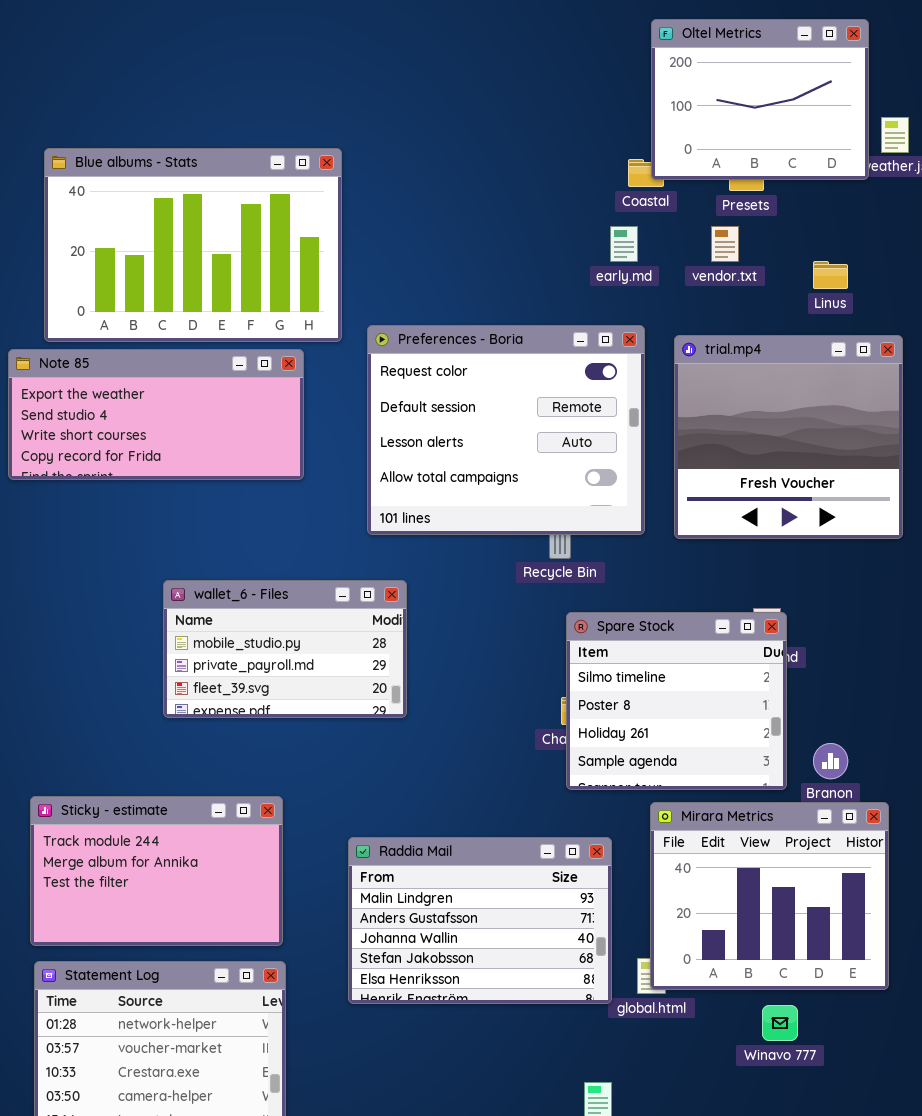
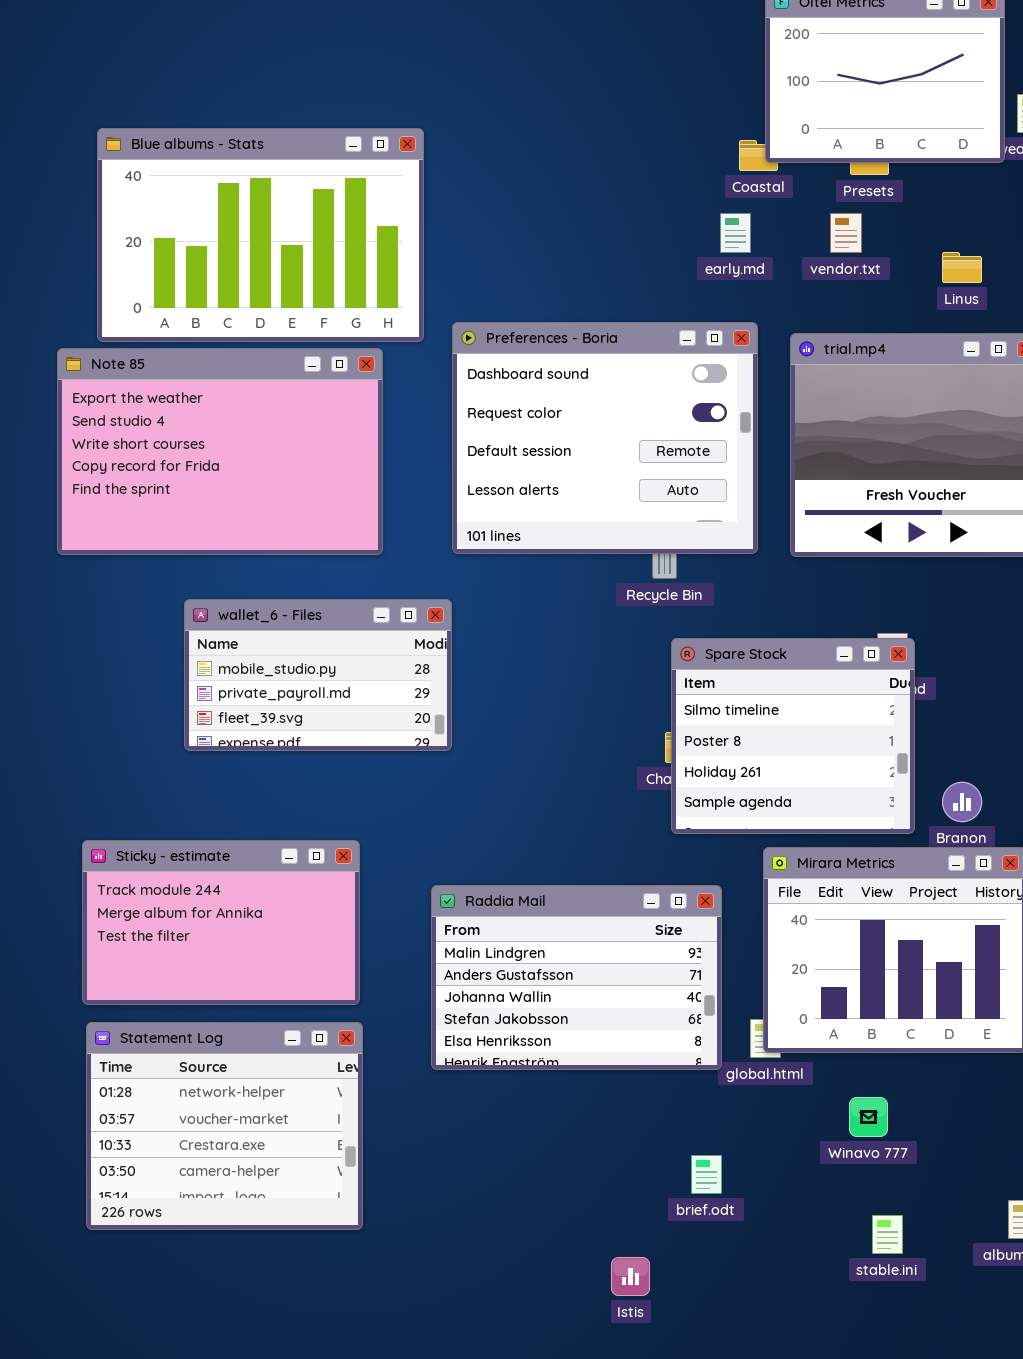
Preferences - Boria: [367,325,645,535] -> [452,322,758,554], scrolled up 1 row
Note 85: [8,349,304,480] -> [57,348,383,555], resized
wallet_6 - Files: [163,580,407,718] -> [184,599,452,751], moved
Winavo 777: [762,1005,798,1041] -> [849,1097,888,1137], moved

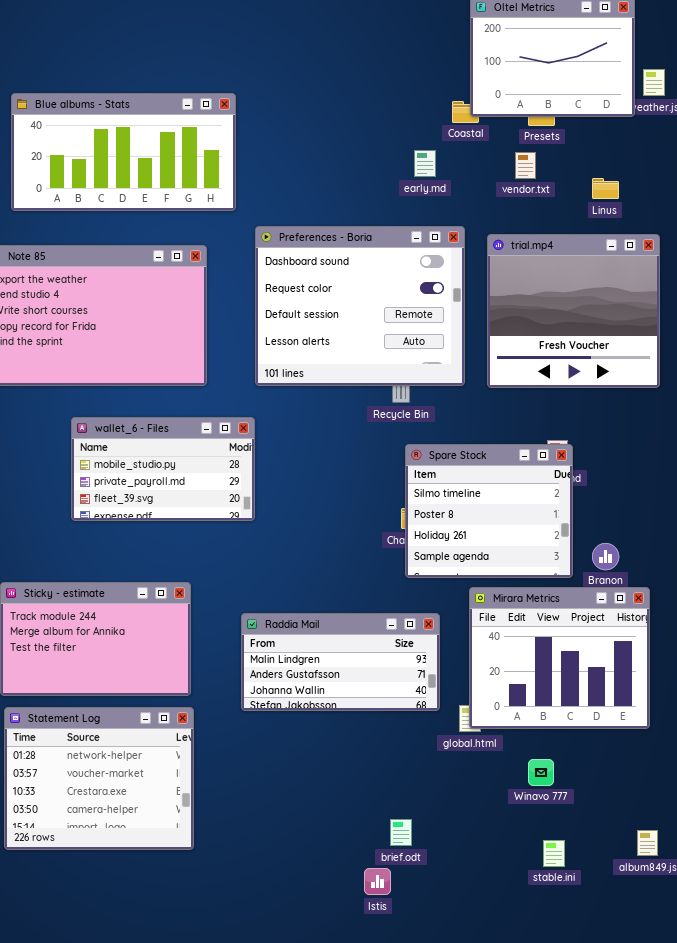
Blue albums - Stats: [97,128,424,342] -> [11,93,236,211], resized
early.md: [720,213,751,253] -> [414,150,436,177], moved
Raddia Mail: [431,885,722,1070] -> [241,613,440,711], resized
brief.odt: [691,1155,722,1194] -> [390,819,412,846], moved

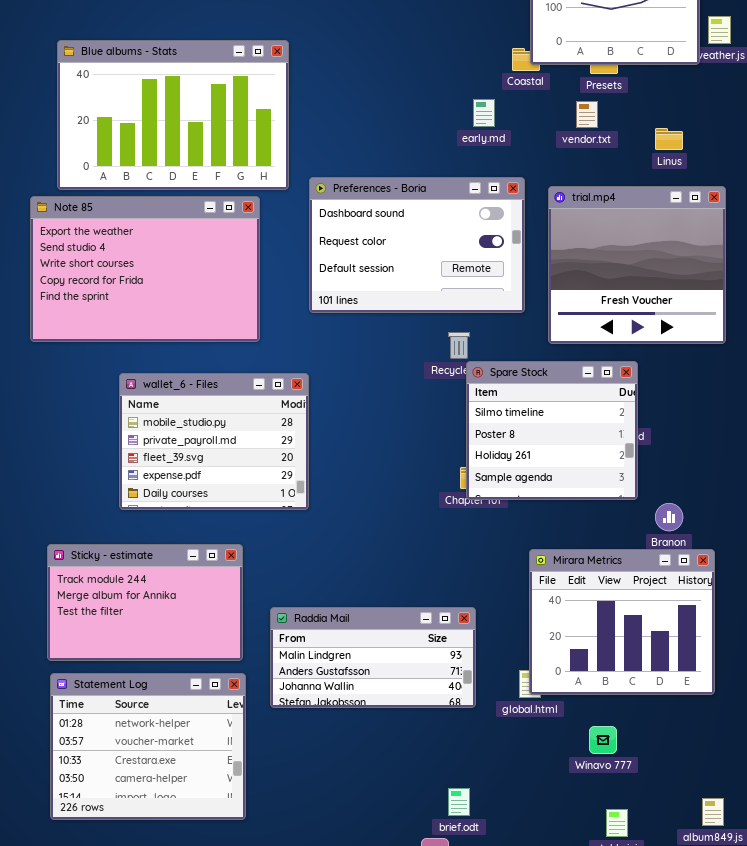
Blue albums - Stats: [11,93,236,211] -> [57,40,289,190], resized
Preferences - Boria: [255,226,465,386] -> [309,177,525,313], resized
wallet_6 - Files: [71,417,255,521] -> [119,373,309,510], resized
Spare Stock: [405,444,573,578] -> [466,361,638,500], moved
Raddia Mail: [241,613,440,711] -> [270,607,476,708], moved

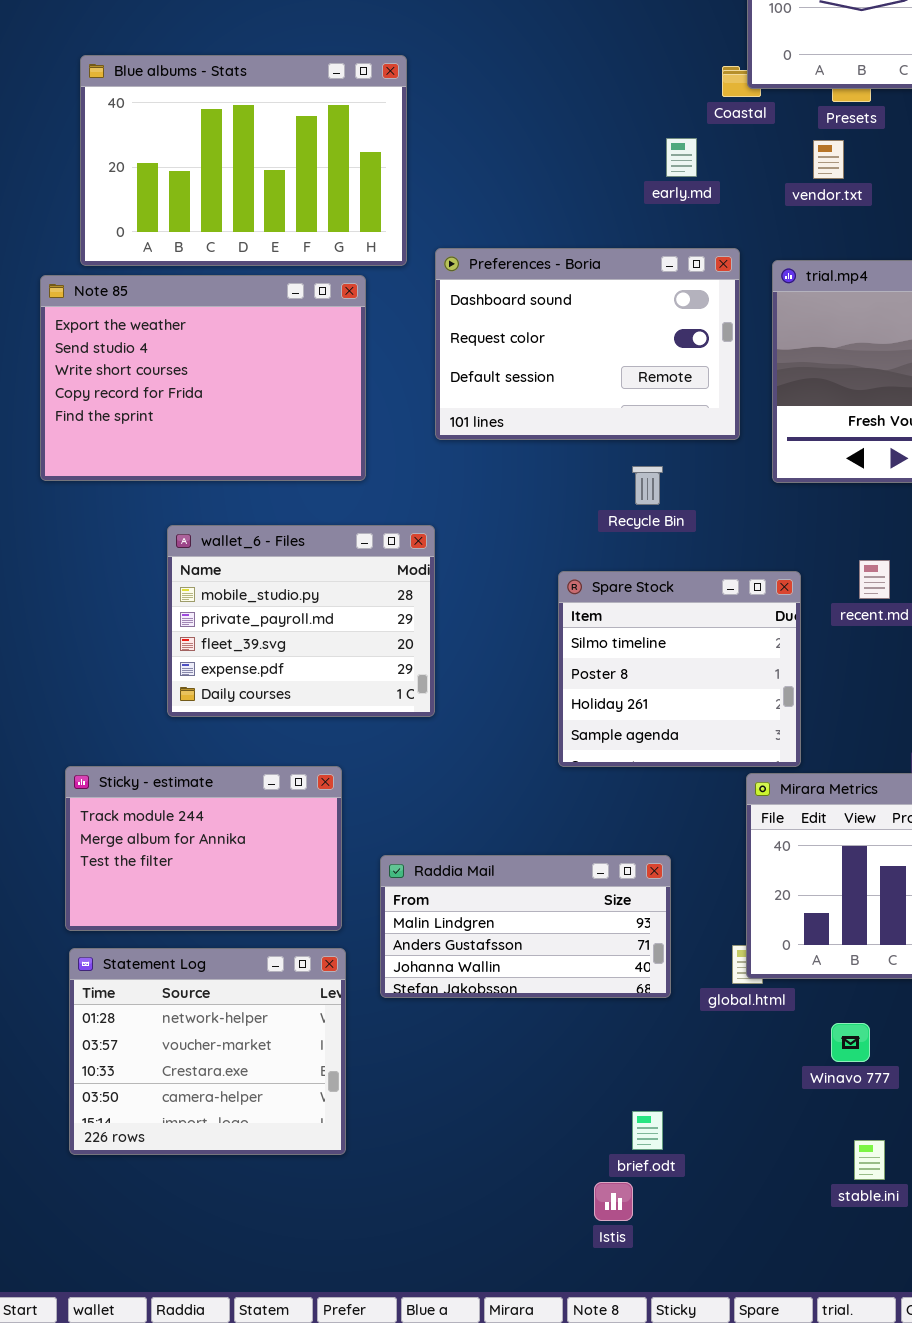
Spare Stock: [466,361,638,500] -> [558,571,801,767], moved

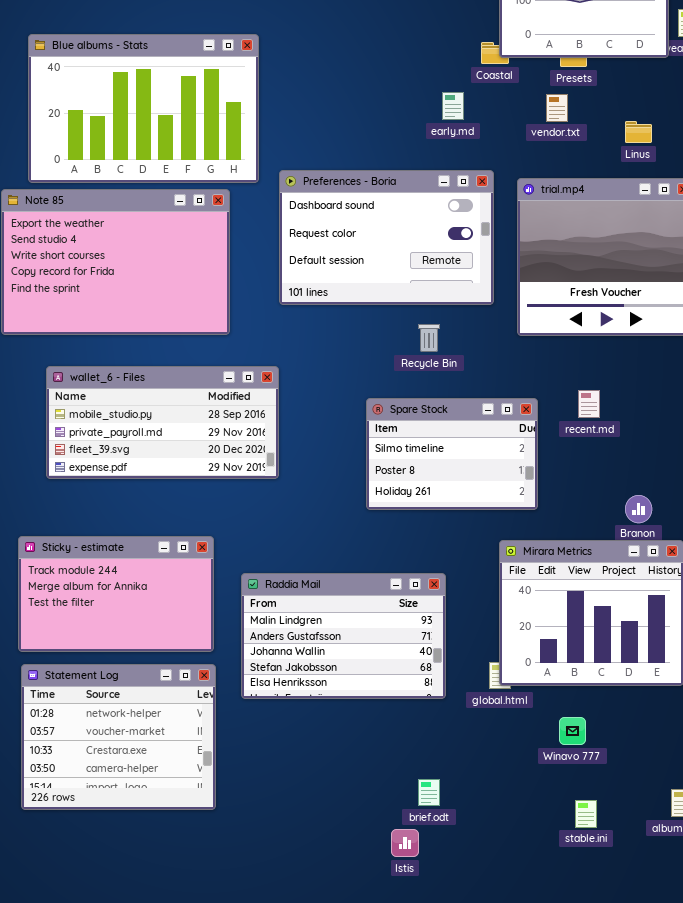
wallet_6 - Files: [167,525,435,717] -> [46,366,279,479], resized
Spare Stock: [558,571,801,767] -> [366,398,538,510], resized
Raddia Mail: [380,855,671,998] -> [241,573,446,699], resized

